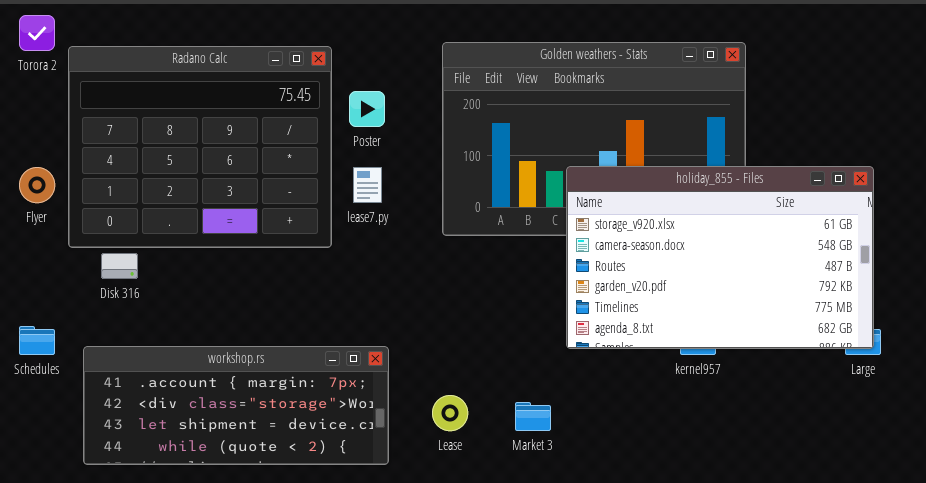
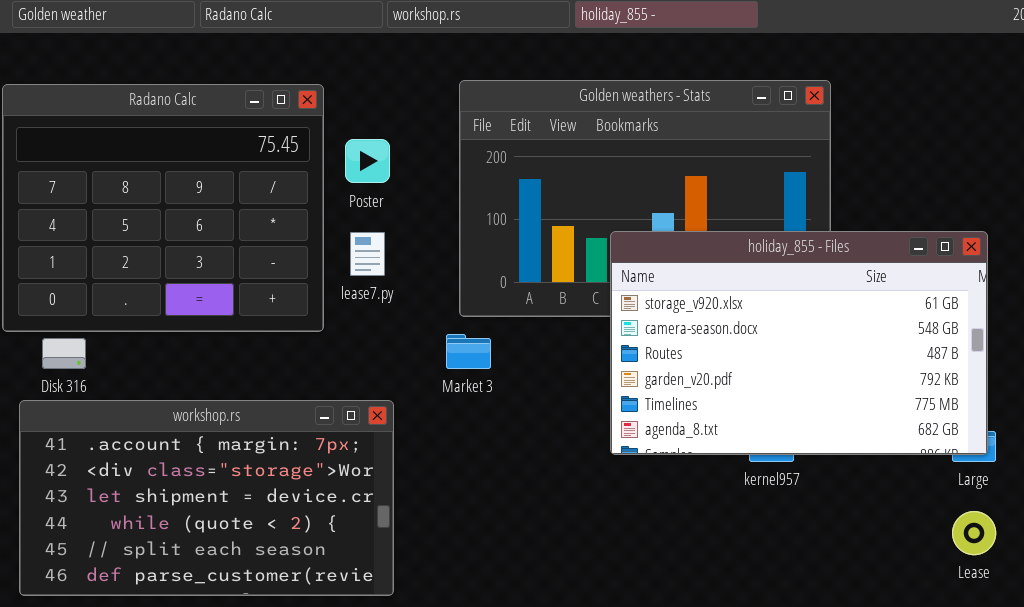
workshop.rs: [83,346,389,465] -> [19,400,394,596], resized
Lease: [432,395,468,431] -> [952,511,996,555], moved
Market 3: [515,402,551,431] -> [446,334,491,369], moved

